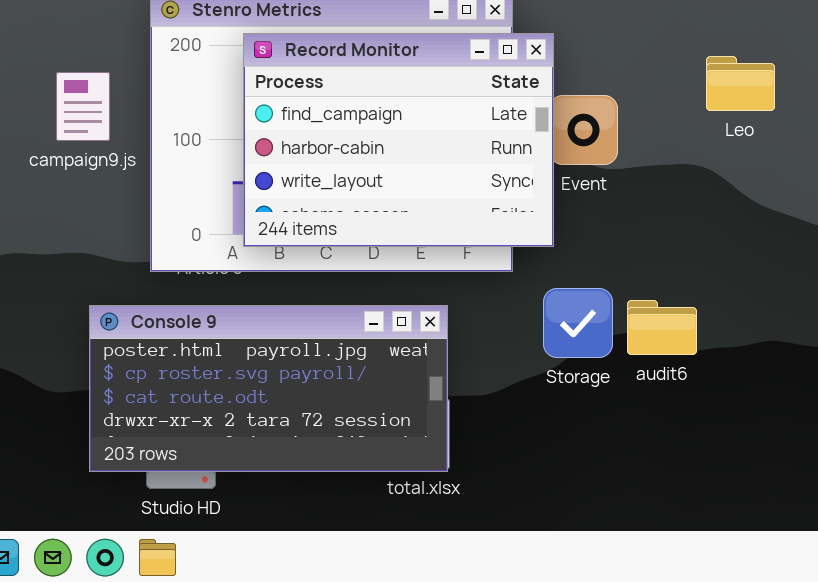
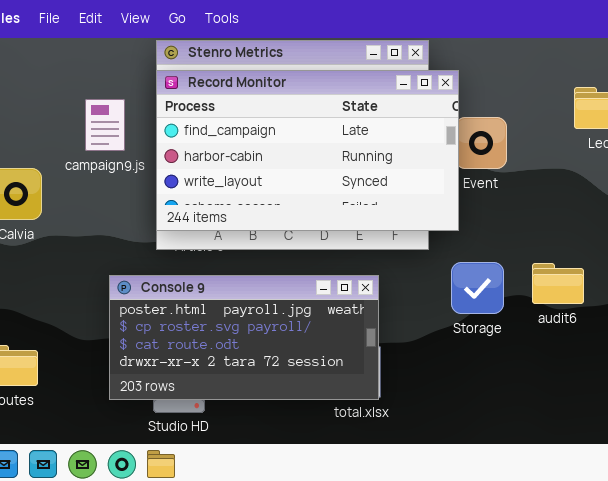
Record Monitor: [243,33,554,247] -> [156,70,459,231], resized
audit6: [627,300,697,355] -> [532,263,584,304], moved

